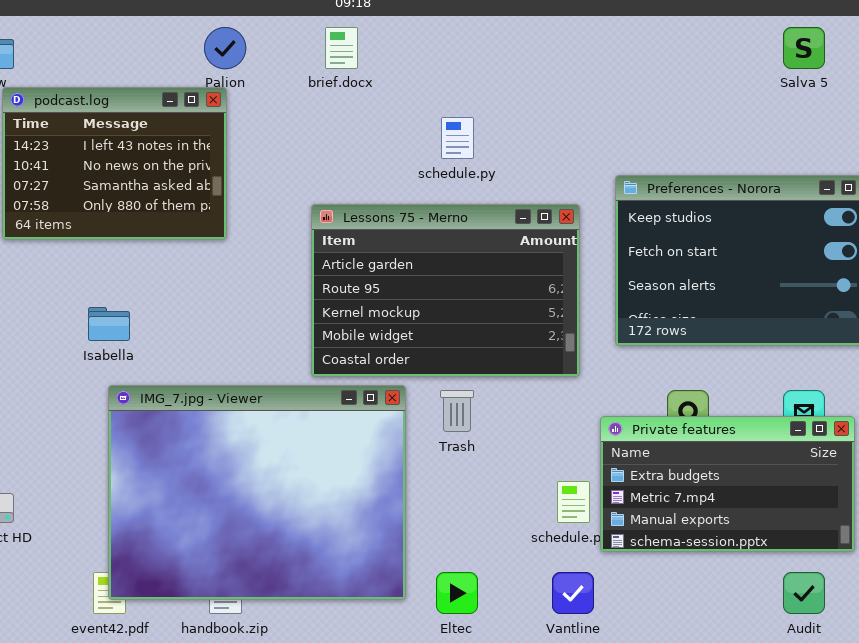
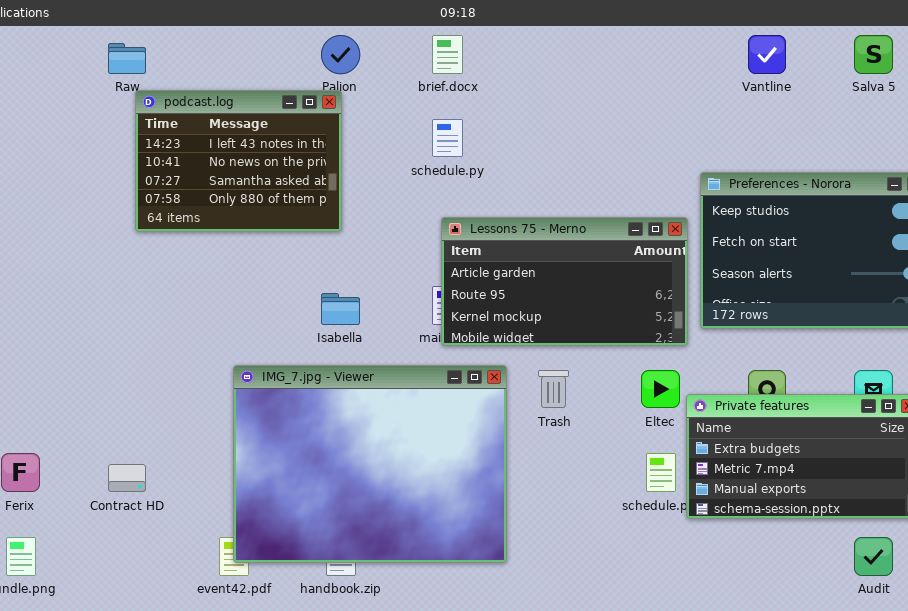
schedule.py: [441,117,474,159] -> [432,119,463,157], moved
Lessons 75 - Merno: [311,204,580,377] -> [441,217,688,346], moved, resized
Isabella: [88,307,130,341] -> [321,293,360,325], moved
Eltec: [436,572,478,614] -> [641,370,680,408], moved
Vantline: [552,572,594,614] -> [748,35,786,74], moved

